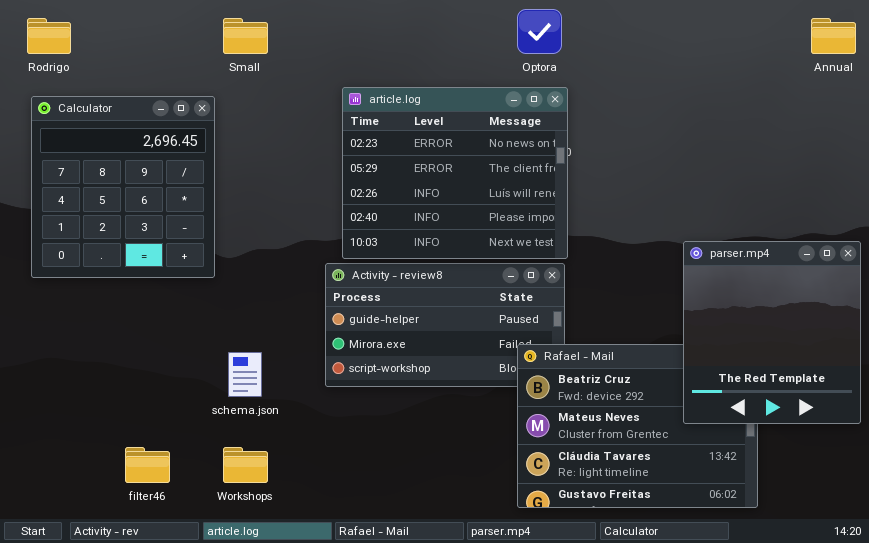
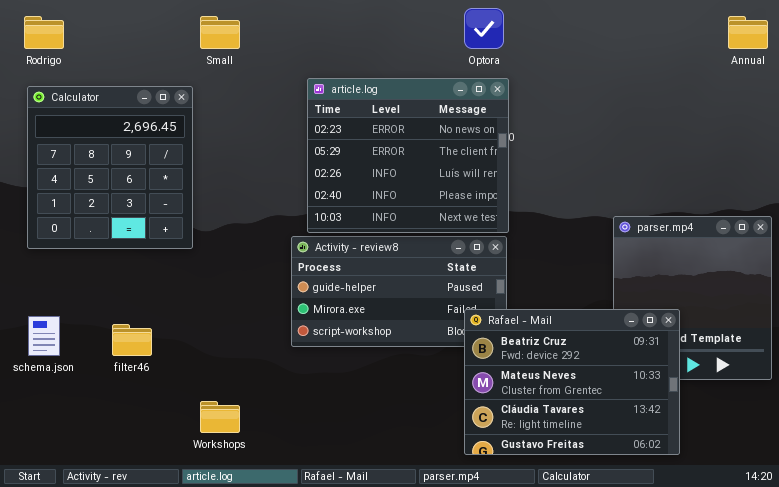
Rafael - Mail: [517,344,758,508] -> [464,309,680,455], raised
schema.json: [228,352,262,397] -> [28,316,60,356], moved
filter46: [125,447,170,483] -> [112,324,152,356], moved

